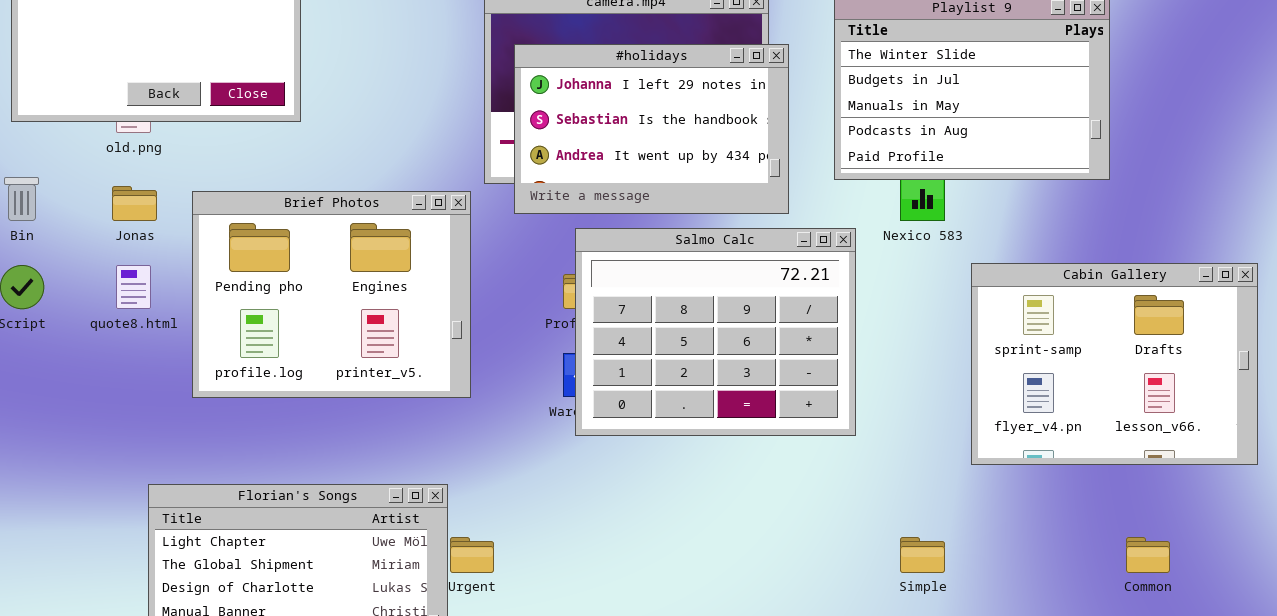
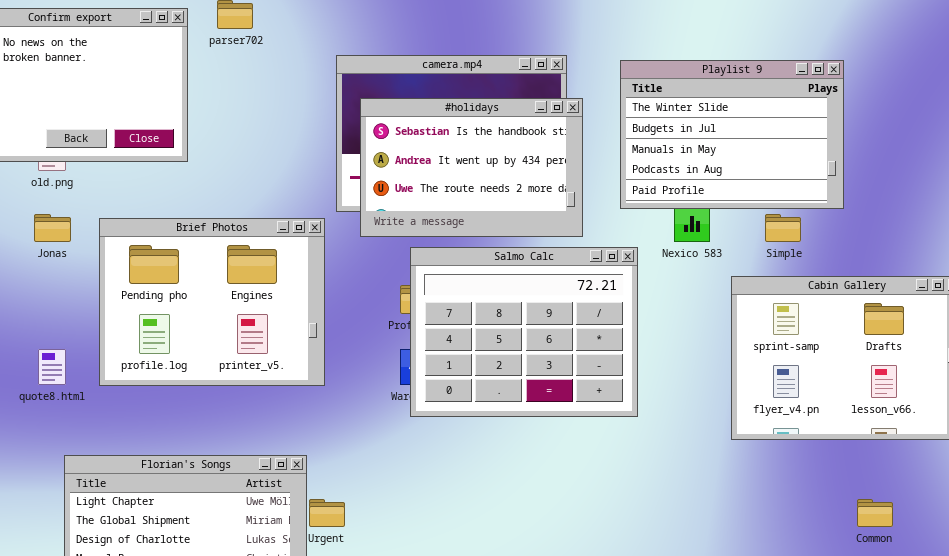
#holidays: [514,44,789,214] -> [360,98,583,237], scrolled down 1 row
quote8.html: [116,265,151,309] -> [38,349,66,385], moved
Simple: [900,537,945,573] -> [765,214,801,242], moved

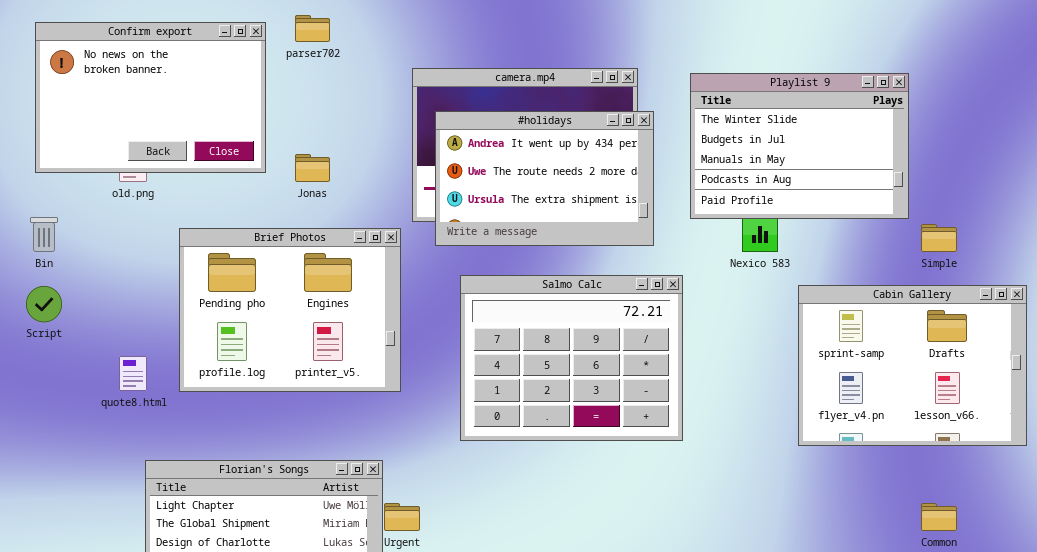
#holidays: [360,98,583,237] -> [435,111,654,246], scrolled down 1 row
Jonas: [34,214,71,242] -> [295,154,330,182], moved
Simple: [765,214,801,242] -> [921,224,957,252], moved
Salmo Calc: [410,247,638,417] -> [460,275,683,441], moved

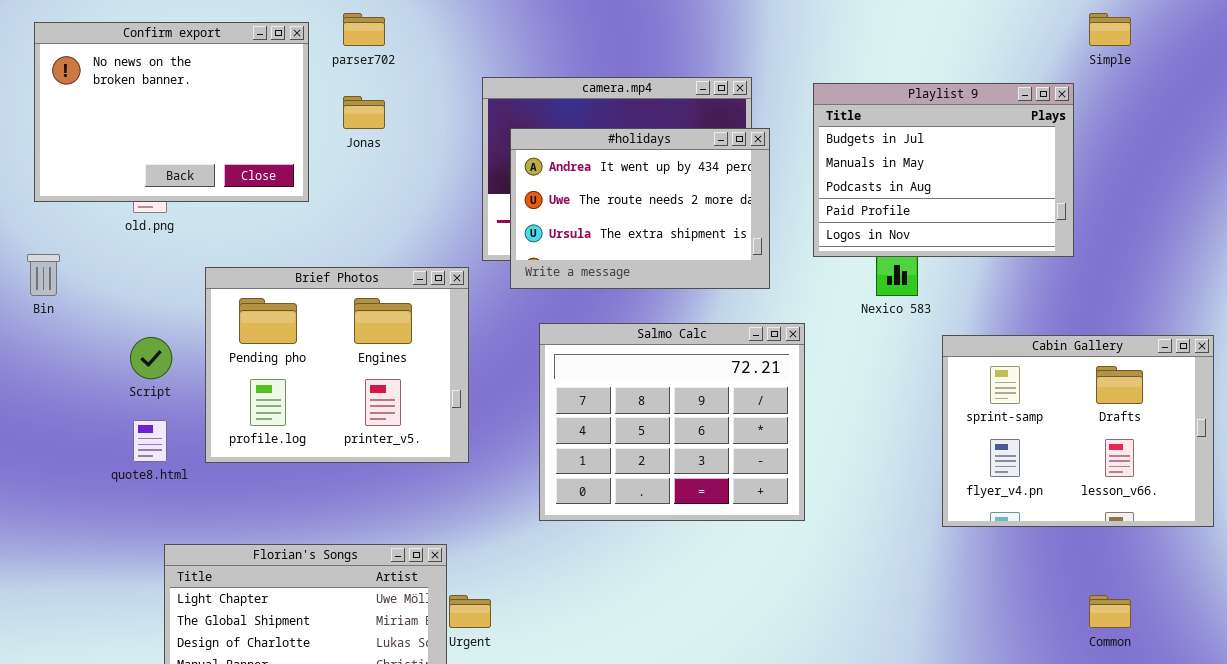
Playlist 9: [690,73,909,219] -> [813,83,1074,257], scrolled down 1 row
Jonas: [295,154,330,182] -> [343,96,385,129], moved
Simple: [921,224,957,252] -> [1089,13,1131,46], moved
Script: [26,286,62,322] -> [130,337,172,379], moved

